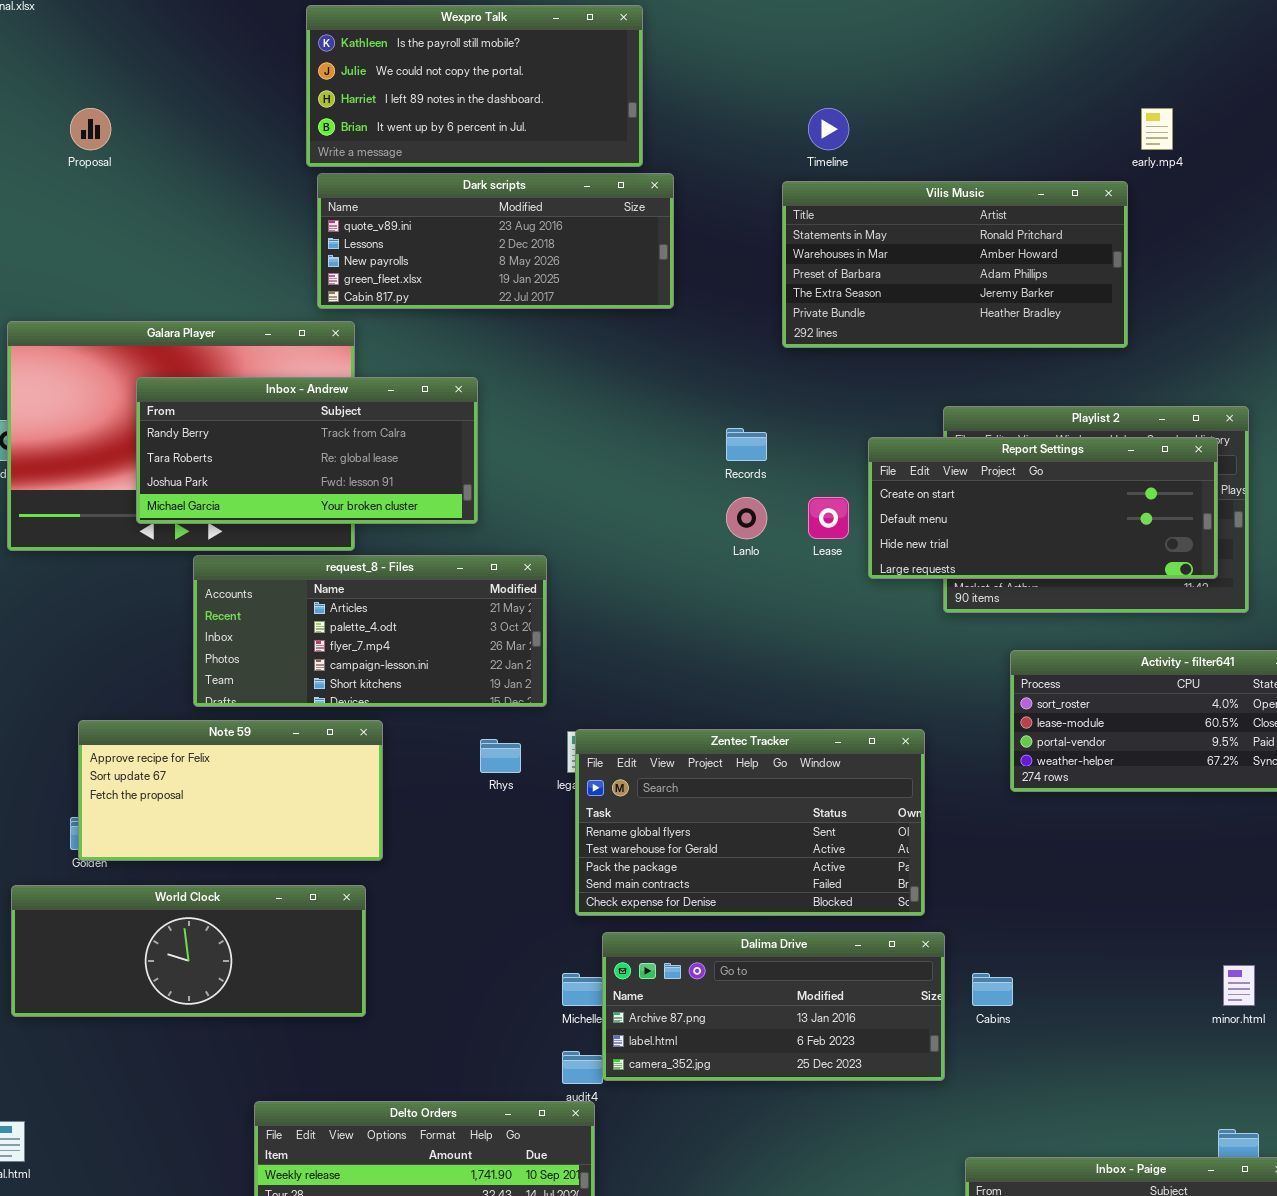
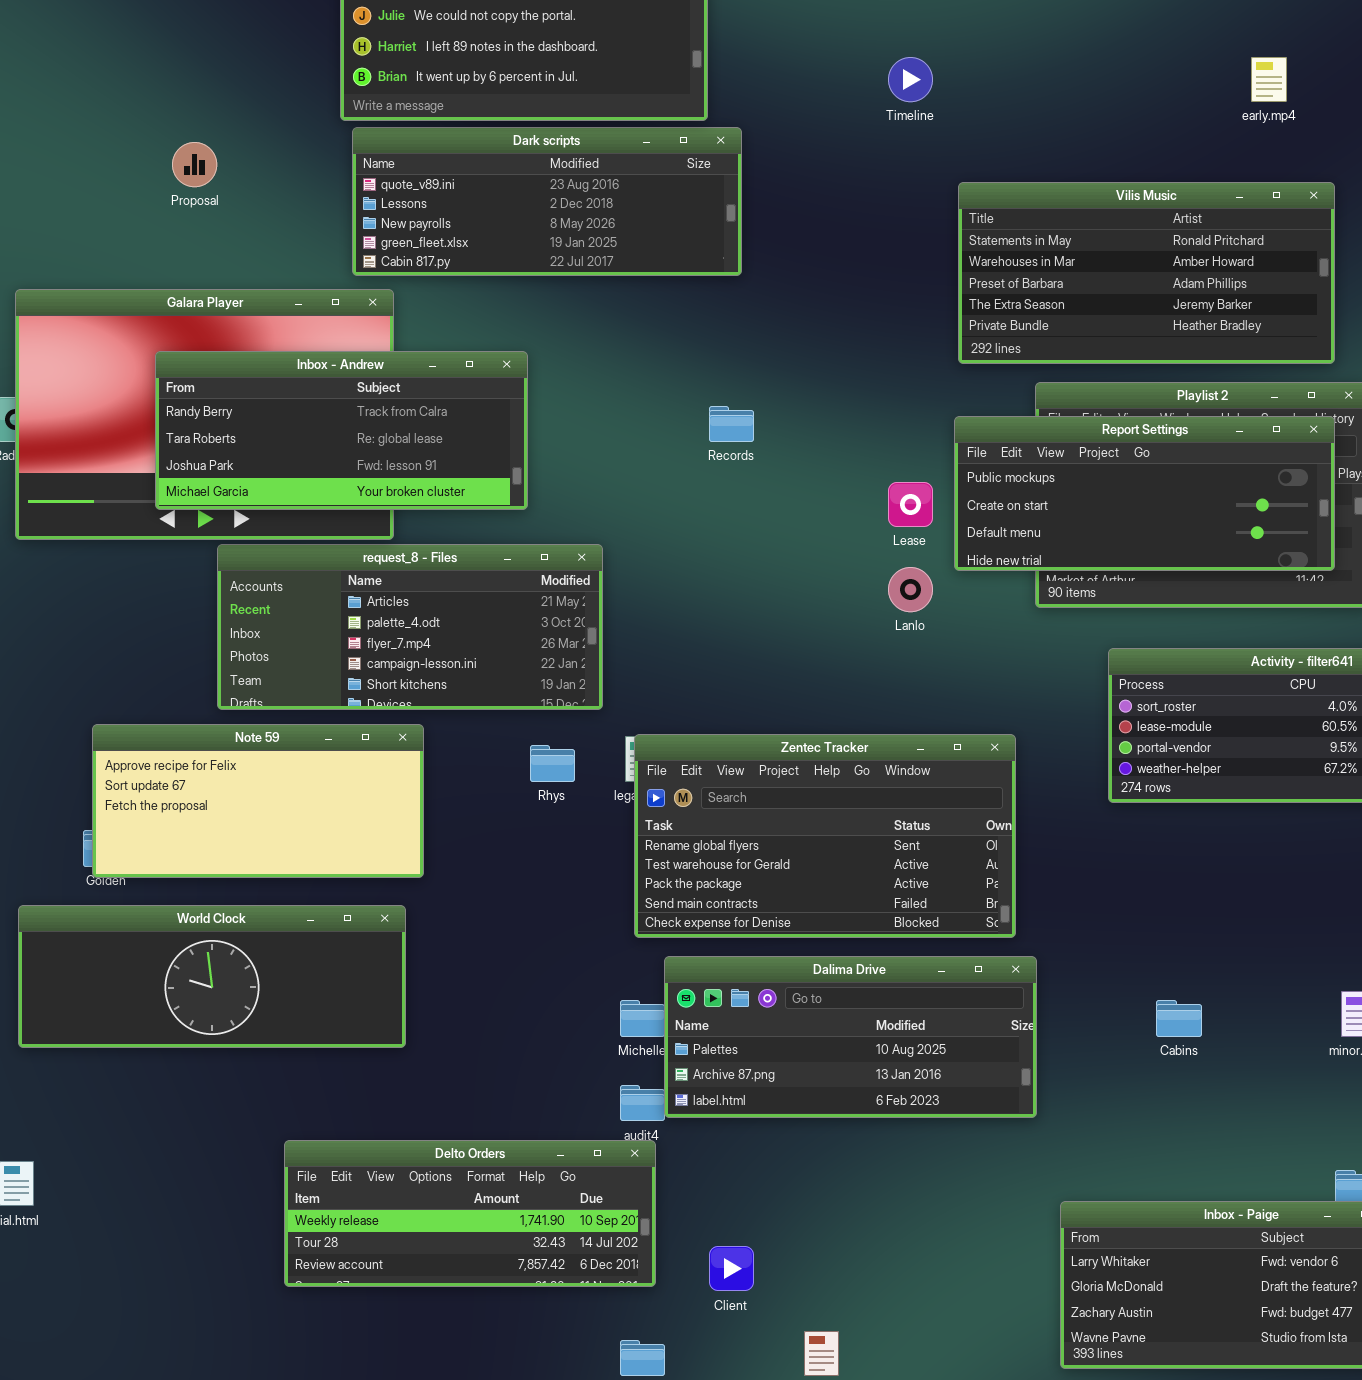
Proposal: [70,108,111,150] -> [172,142,217,187], moved
Vilis Music: [782,181,1128,348] -> [958,182,1335,364], moved
Records: [726,428,767,461] -> [709,406,754,442], moved
Report Settings: [868,437,1218,579] -> [954,416,1335,571], scrolled up 1 row
Lanlo: [726,497,767,539] -> [888,567,933,612], moved
Dalima Drive: [602,932,945,1081] -> [664,956,1037,1118], scrolled up 1 row
Cabins: [972,973,1013,1006] -> [1156,1000,1202,1037], moved

